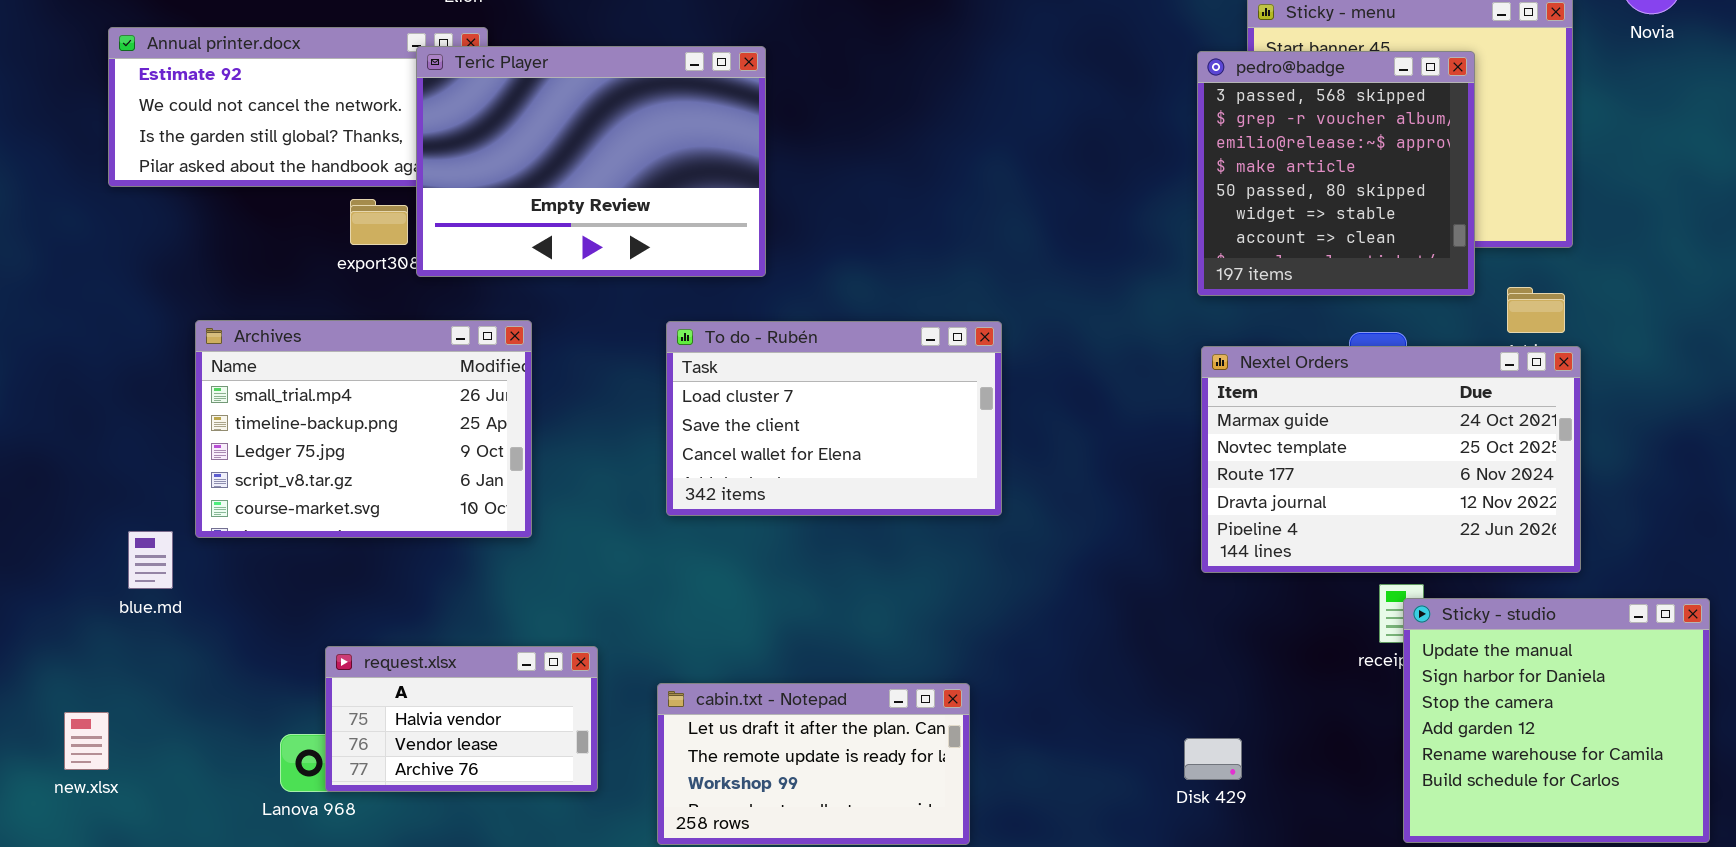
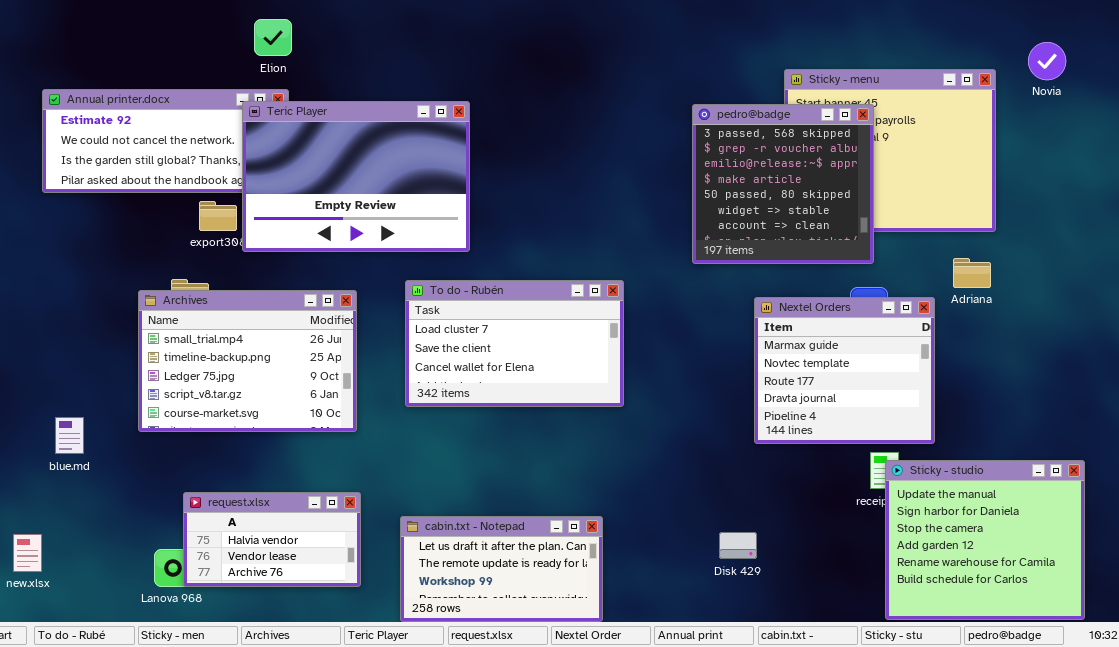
pedro@badge: [1197,51,1475,296] -> [692,104,874,264], moved
Archives: [195,320,532,538] -> [138,290,357,432], moved
Nextel Orders: [1201,346,1581,573] -> [754,297,935,444], resized
Disk 429: [1184,738,1242,780] -> [719,532,757,559], moved

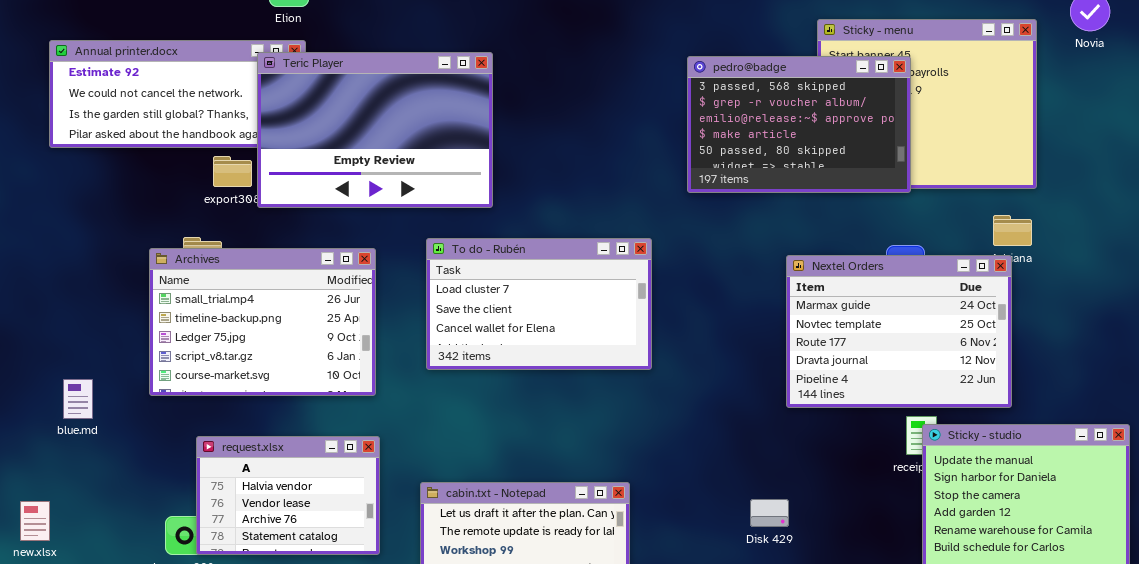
pedro@badge: [692,104,874,264] -> [687,56,911,193], resized
Nextel Orders: [754,297,935,444] -> [786,255,1012,408], resized
request.xlsx: [183,492,361,587] -> [196,436,380,555], resized

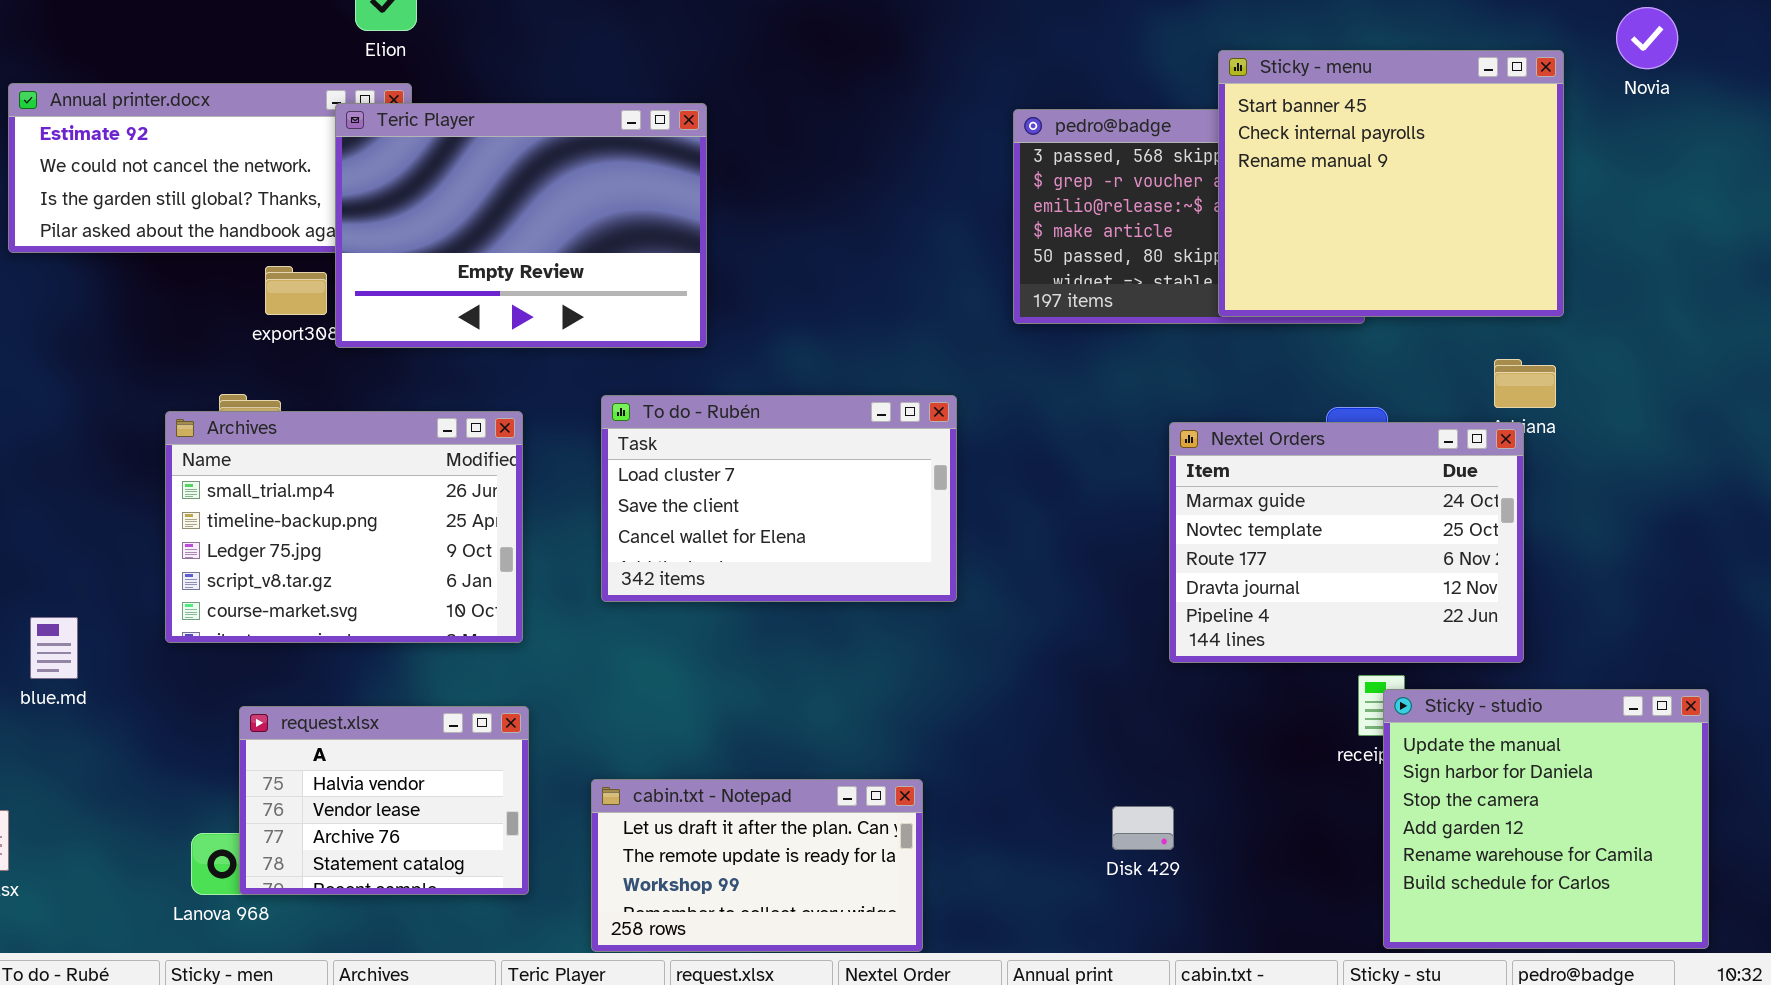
Sticky - menu: [817,19,1037,189] -> [1218,50,1564,317], raised

